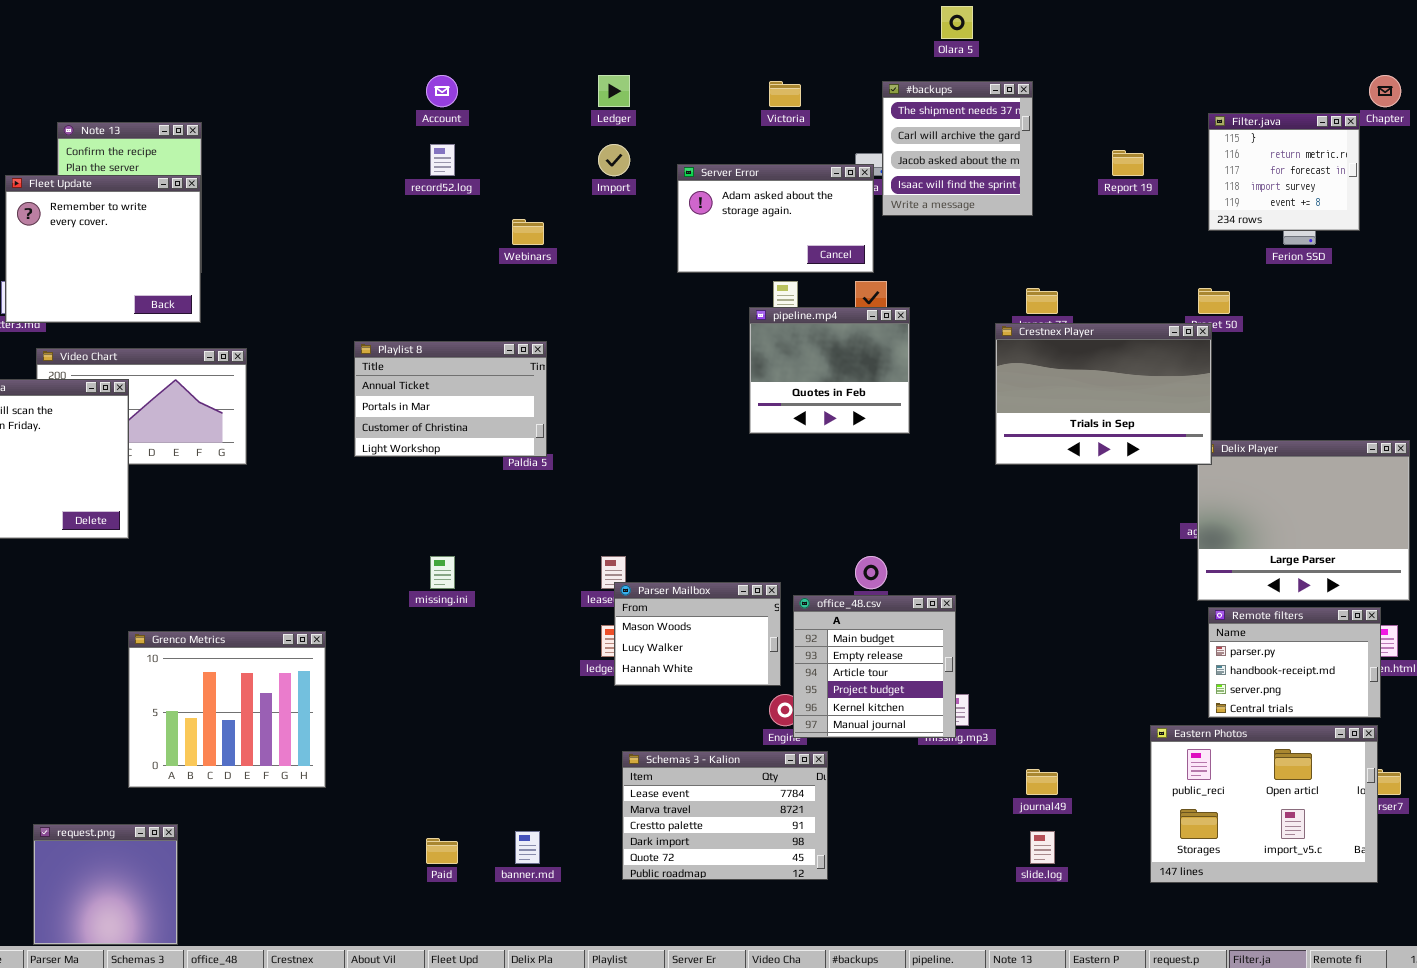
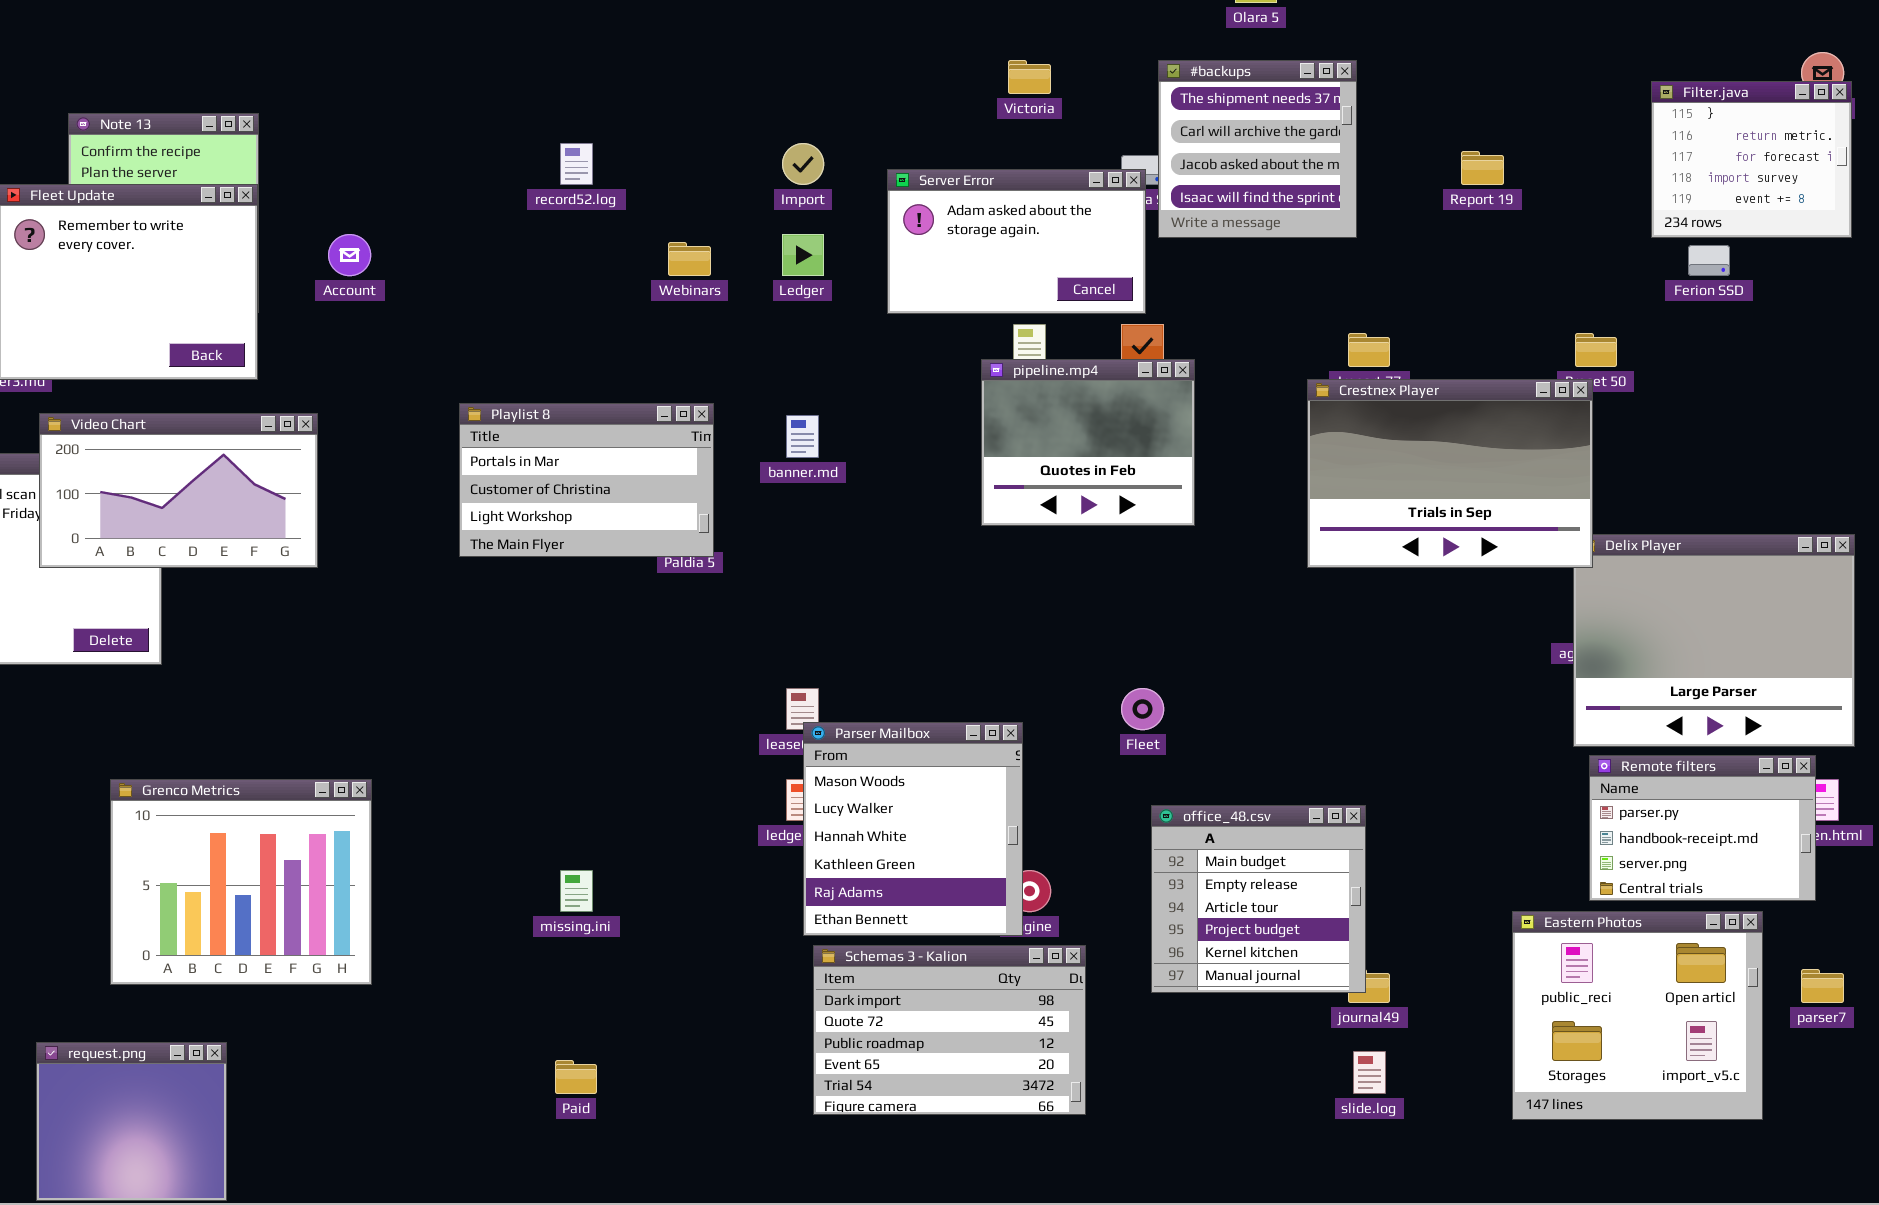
Account: [426,75,458,107] -> [328,234,371,276], moved
Ledger: [598,75,630,107] -> [782,234,824,276], moved
Filter.java: [1208,113,1360,231] -> [1651,81,1852,238], moved
Playlist 8: [354,341,547,457] -> [459,403,714,557], scrolled down 1 row
Video Chart: [36,348,247,465] -> [39,413,318,568], raised
missing.ini: [430,556,455,589] -> [560,870,593,912], moved
Parser Mailbox: [614,582,781,686] -> [803,722,1023,936], resized
office_48.csv: [793,595,956,738] -> [1151,805,1366,993], moved
Grenco Metrics: [128,631,326,788] -> [110,779,372,985], moved
Eastern Photos: [1150,725,1378,883] -> [1512,911,1763,1120], resized
Schemas 3 - Kalion: [622,751,828,880] -> [813,945,1086,1115], scrolled down 3 rows
banner.md: [515,831,540,864] -> [786,415,819,458], moved

